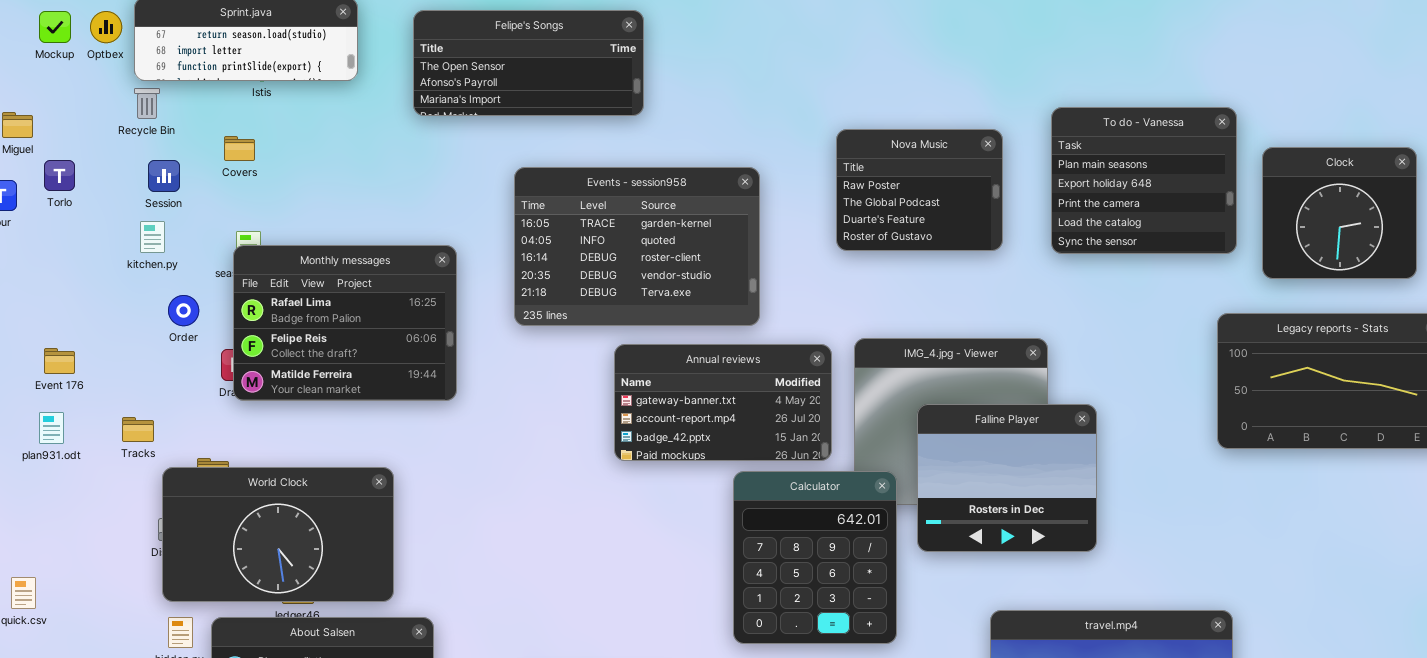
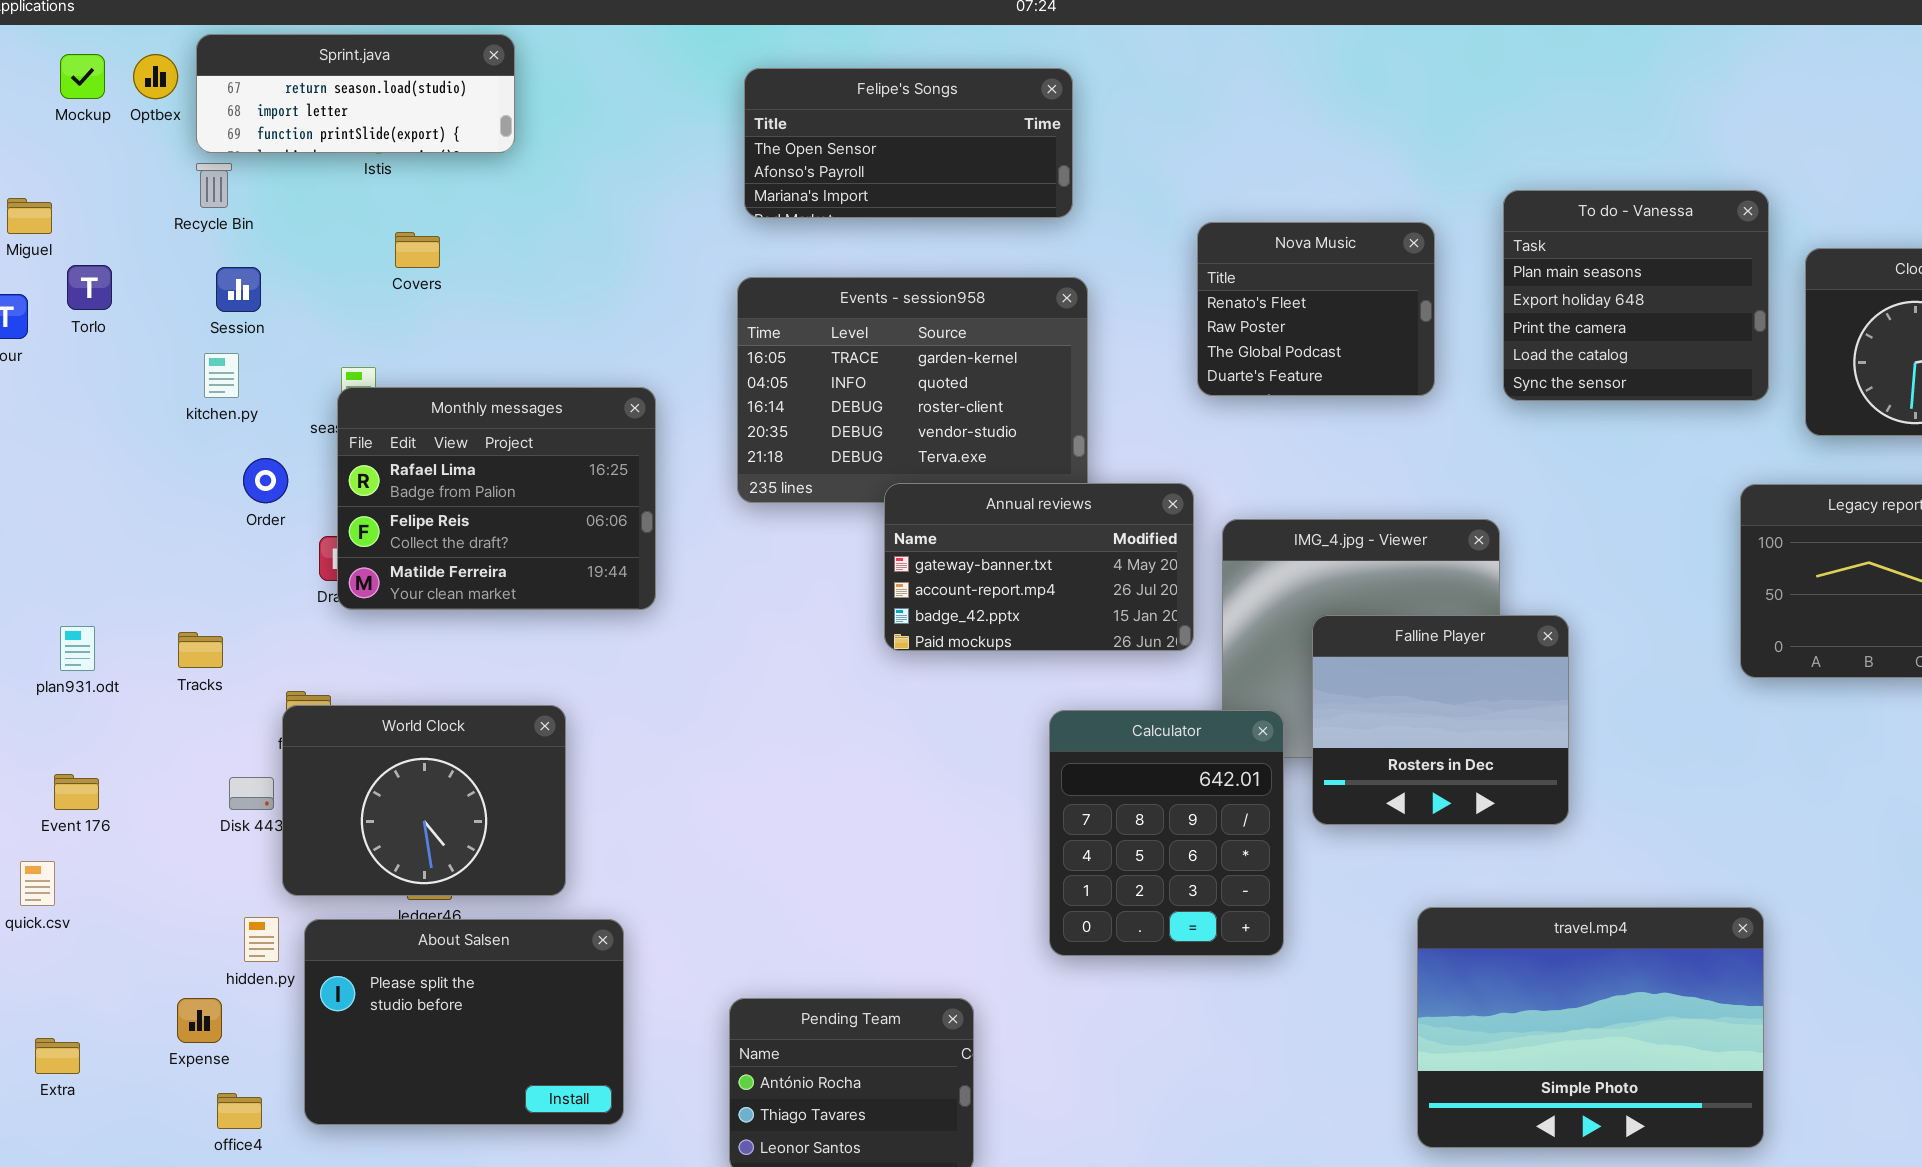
Felipe's Songs: [413,10,644,116] -> [744,68,1073,218], moved
Nova Music: [836,129,1003,251] -> [1197,222,1435,396], scrolled up 1 row
Covers: [224,136,255,161] -> [395,232,440,268], moved
Annual reviews: [614,344,832,461] -> [884,483,1194,651], moved
Event 176: [44,348,75,374] -> [54,774,99,810], moved
World Clock: [162,467,394,602] -> [282,705,566,896], resized

